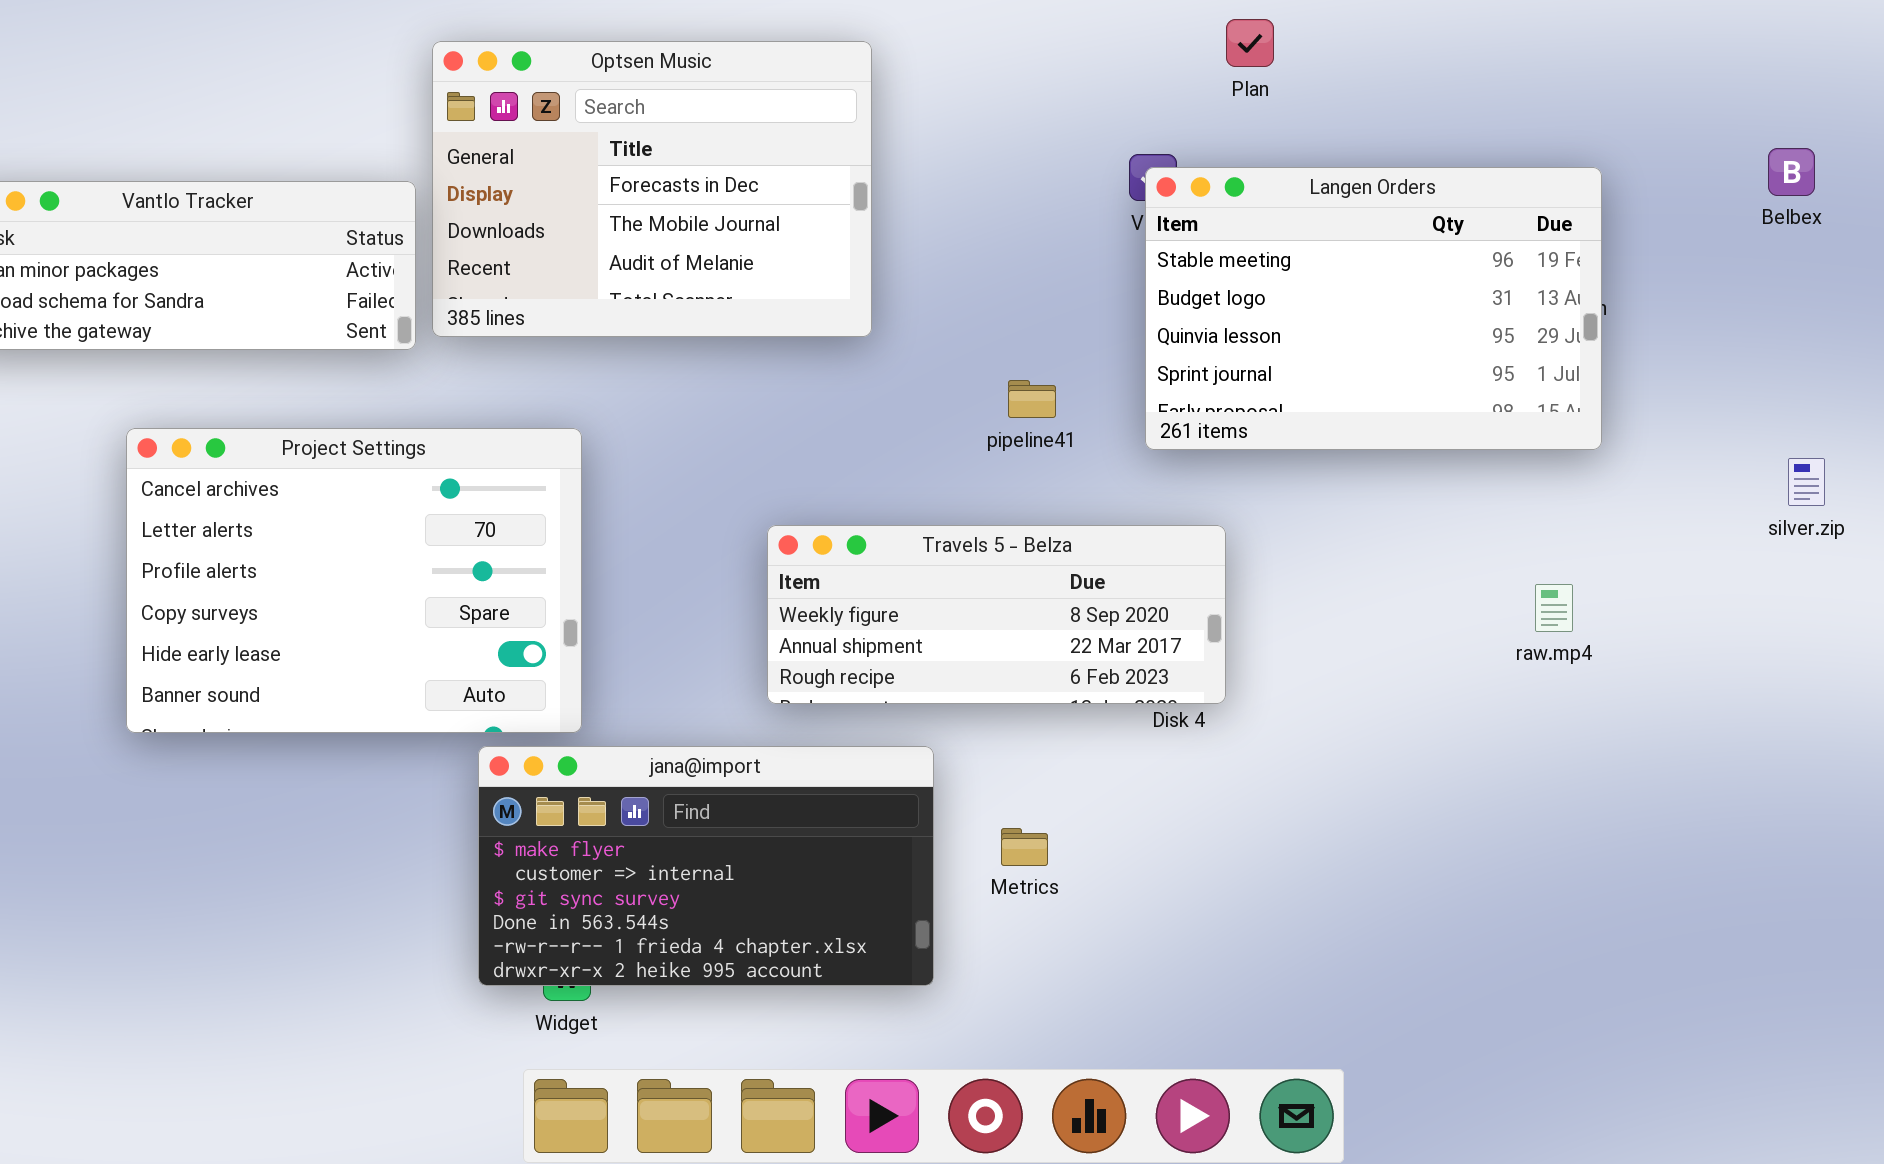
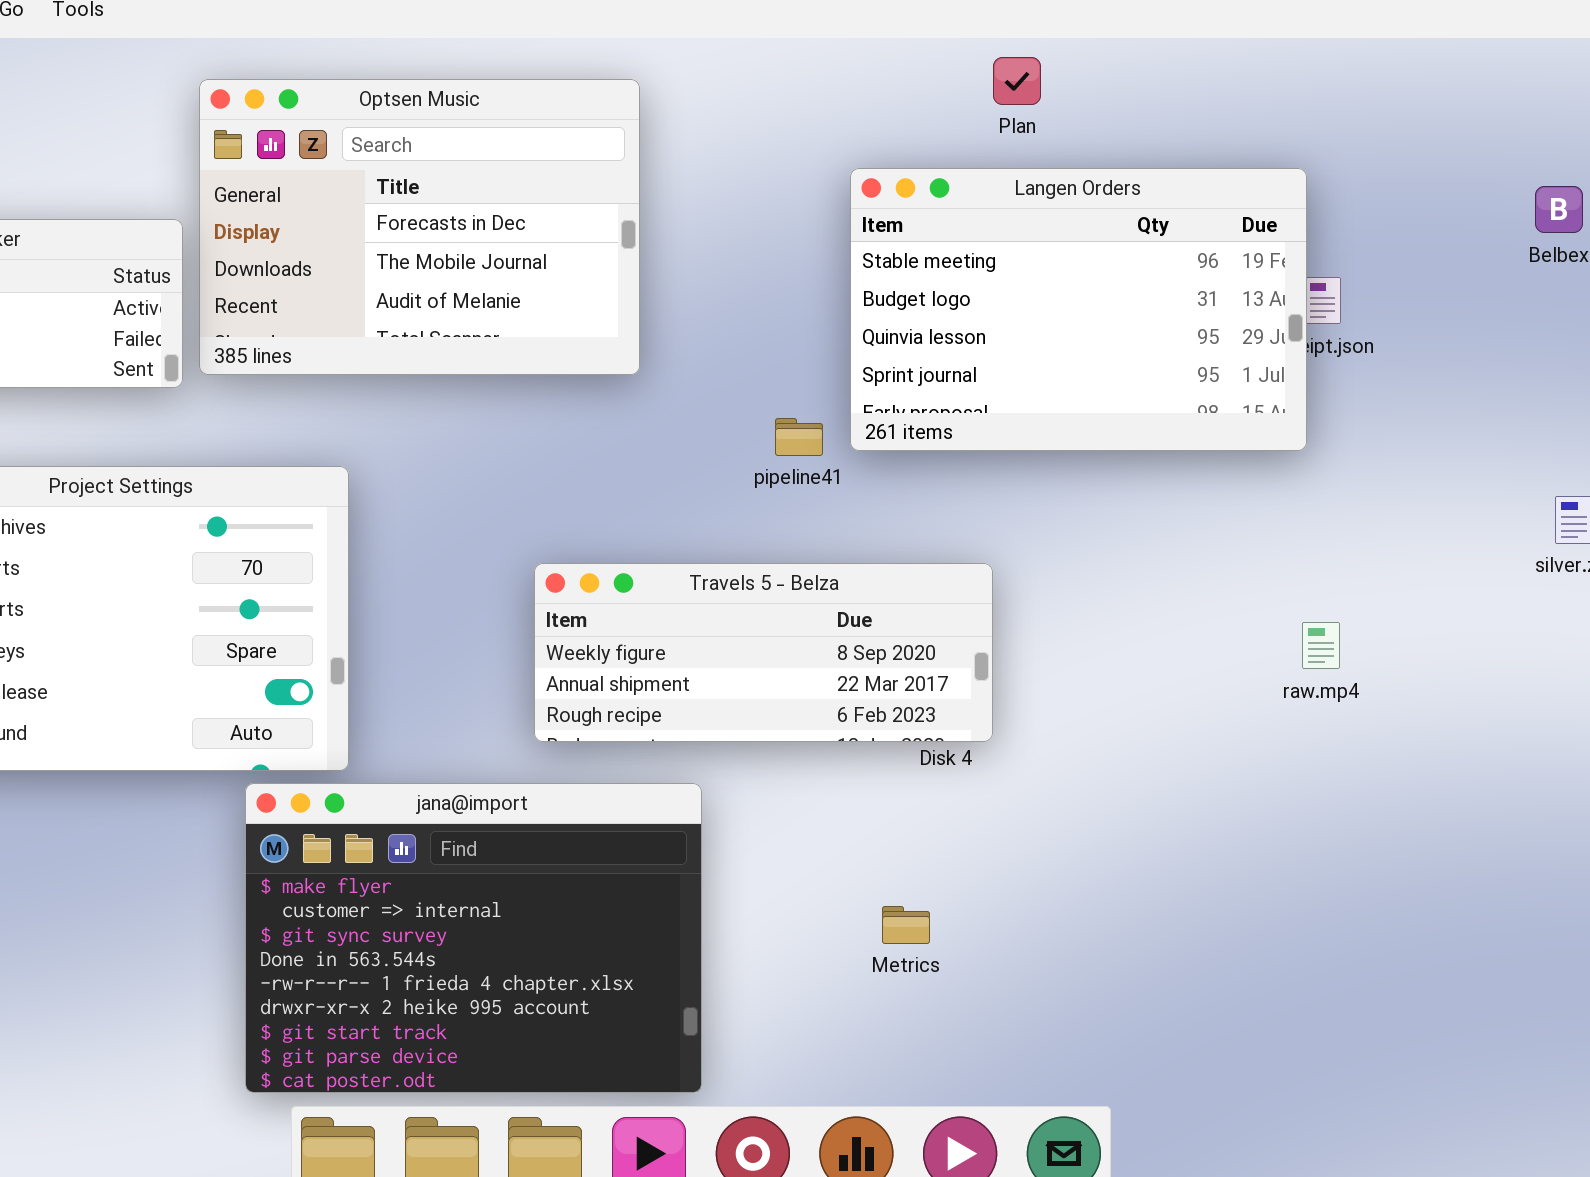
Langen Orders: [1145,167,1602,450] -> [850,168,1307,451], moved
jana@import: [478,746,934,986] -> [245,783,702,1093], resized
Metrics: [1001,828,1048,866] -> [882,906,930,944], moved

